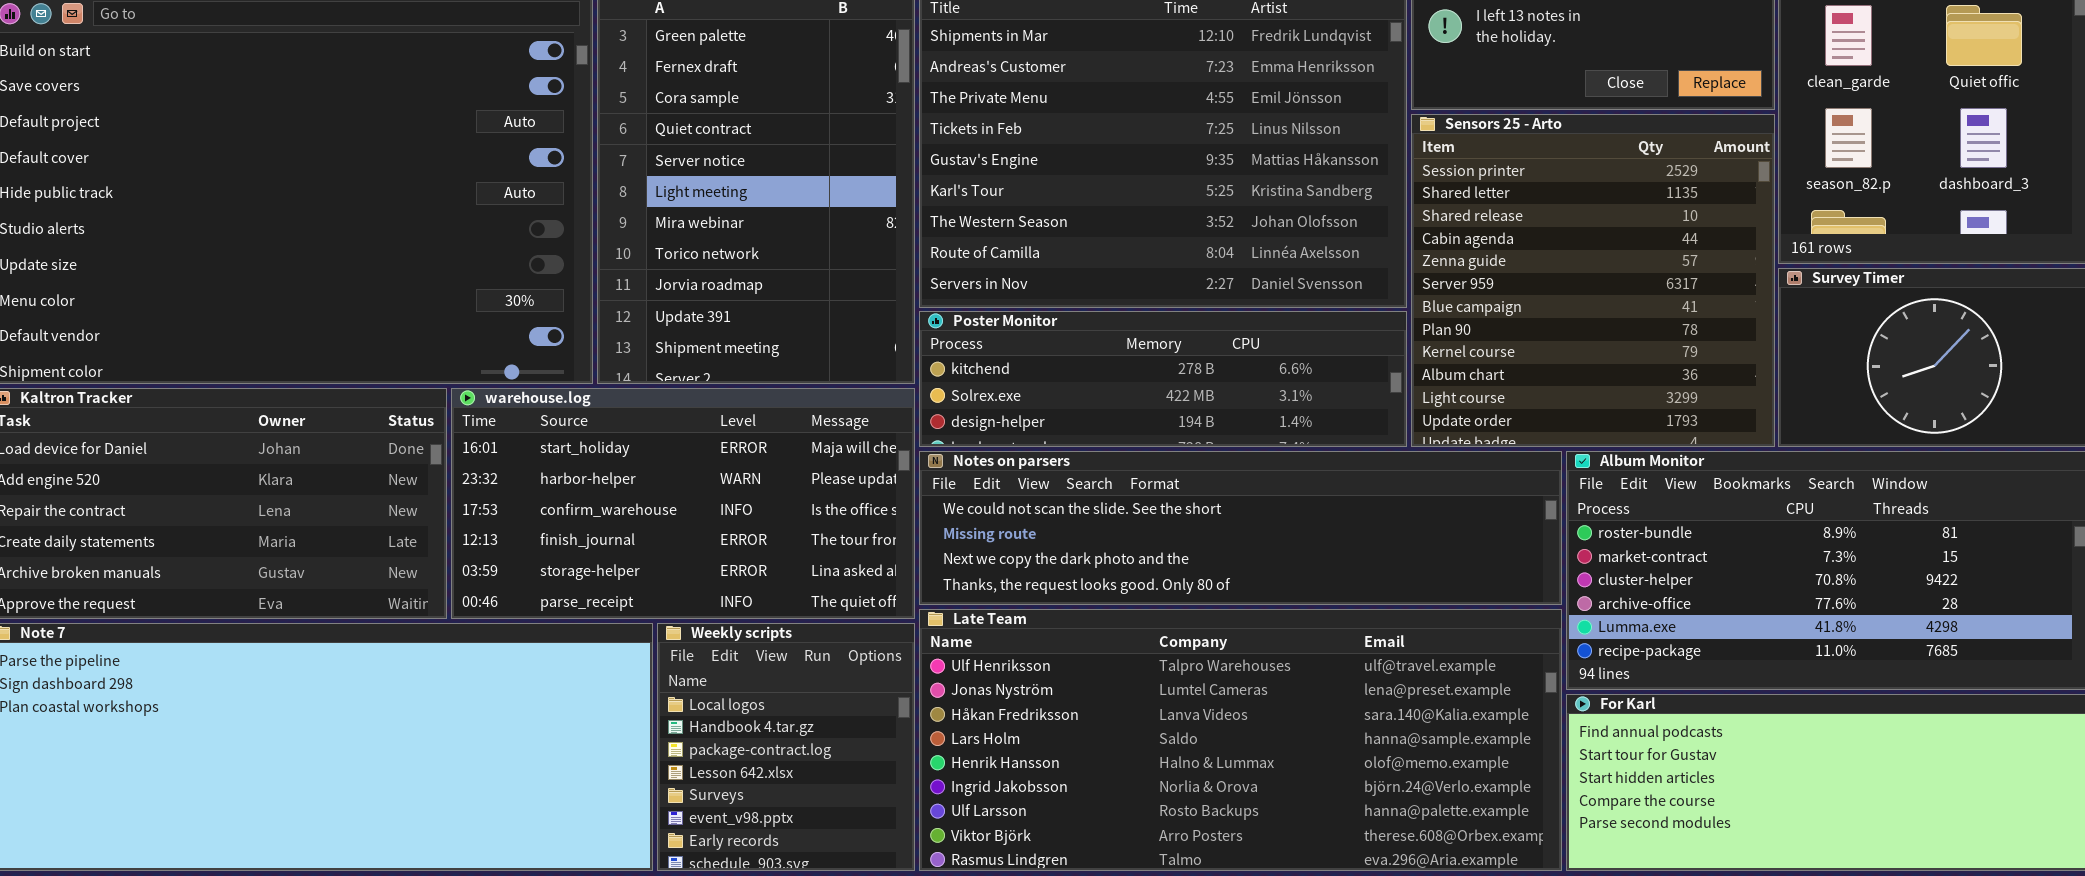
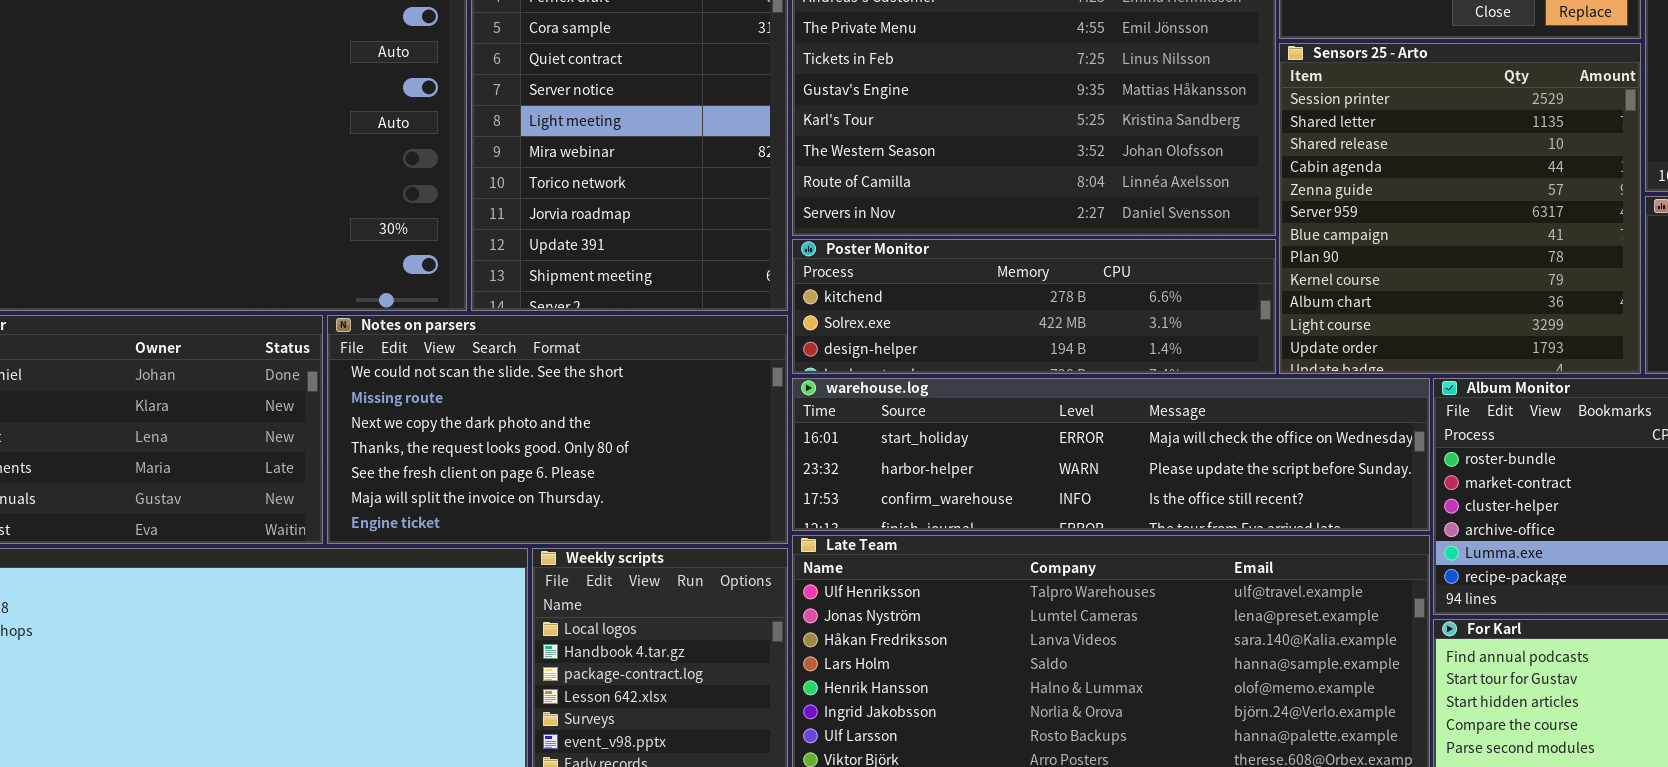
warehouse.log: [451,388,915,619] -> [792,378,1430,531], moved, resized
Notes on parsers: [919,451,1562,605] -> [327,315,788,544], moved, resized

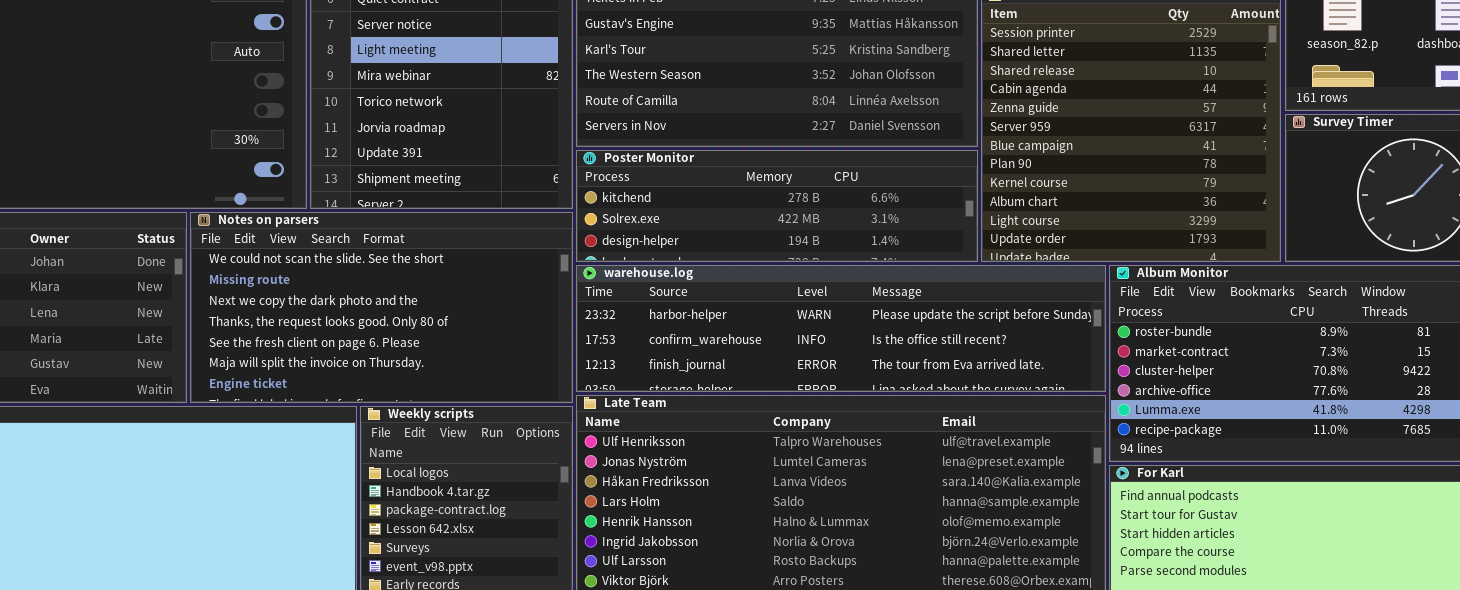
warehouse.log: [792,378,1430,531] -> [576,265,1106,392], scrolled down 1 row

